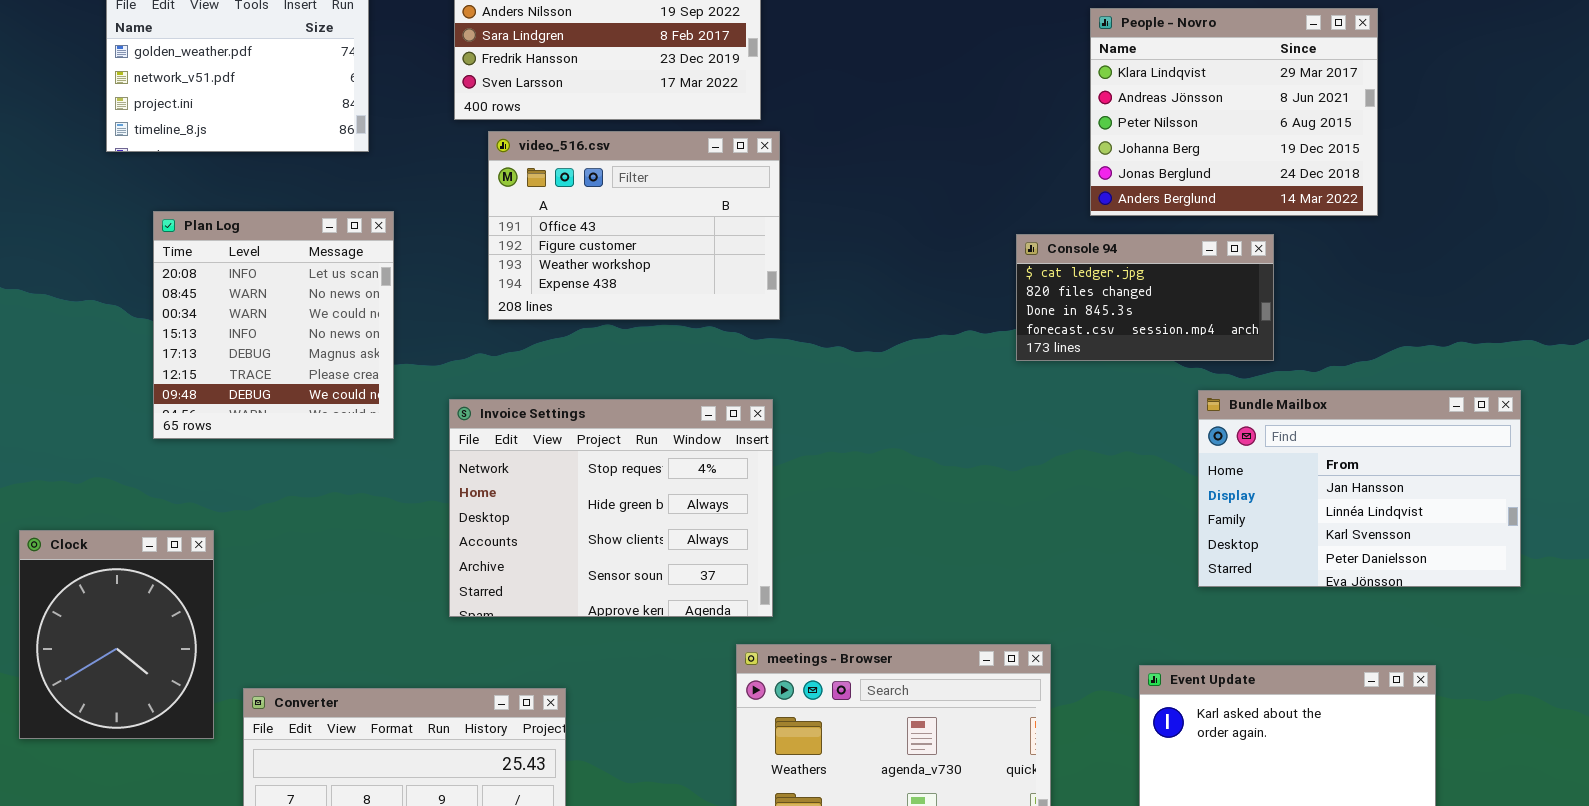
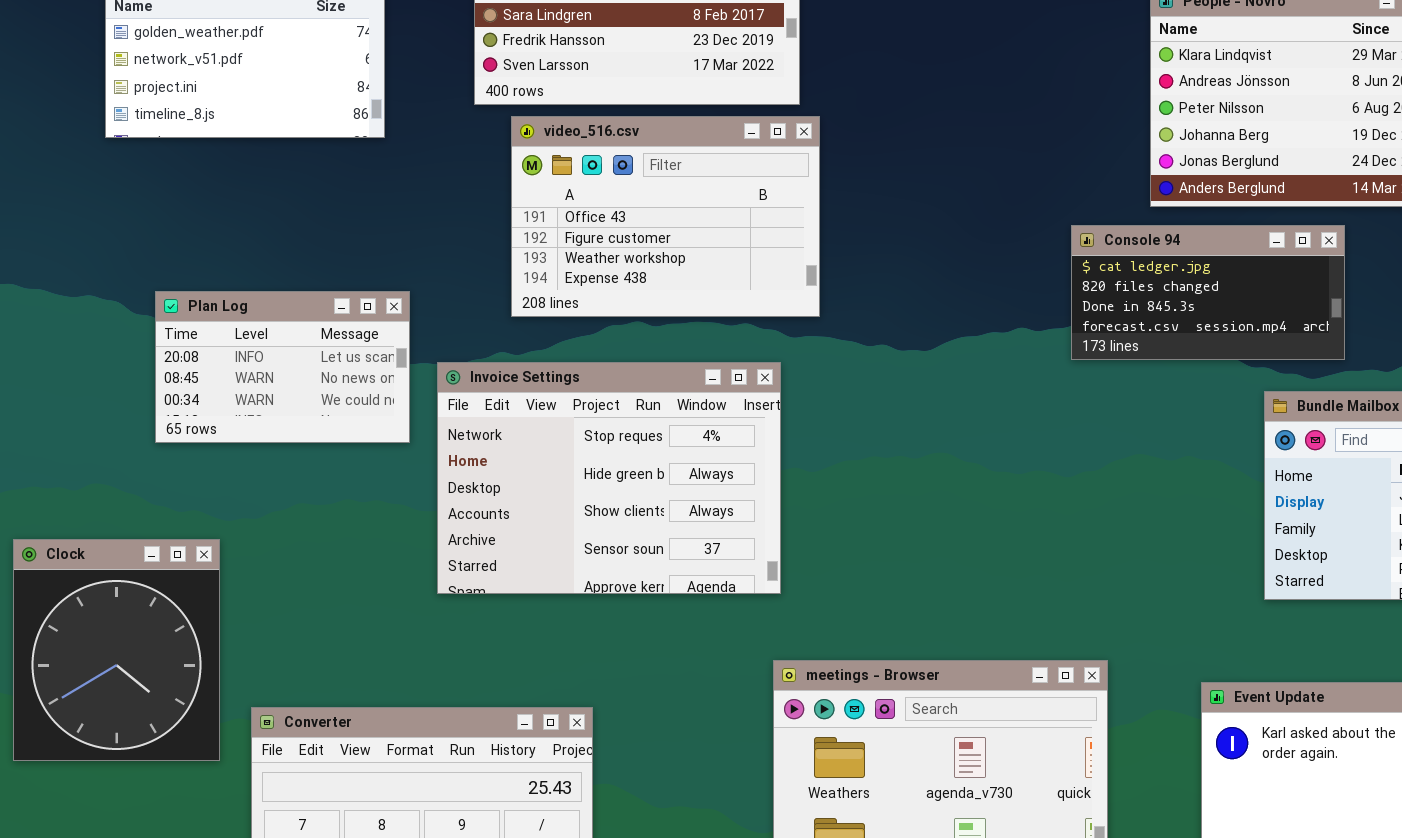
Plan Log: [153,211,394,439] -> [155,291,410,443], resized
Invoice Settings: [449,399,773,617] -> [437,362,781,594], moved

